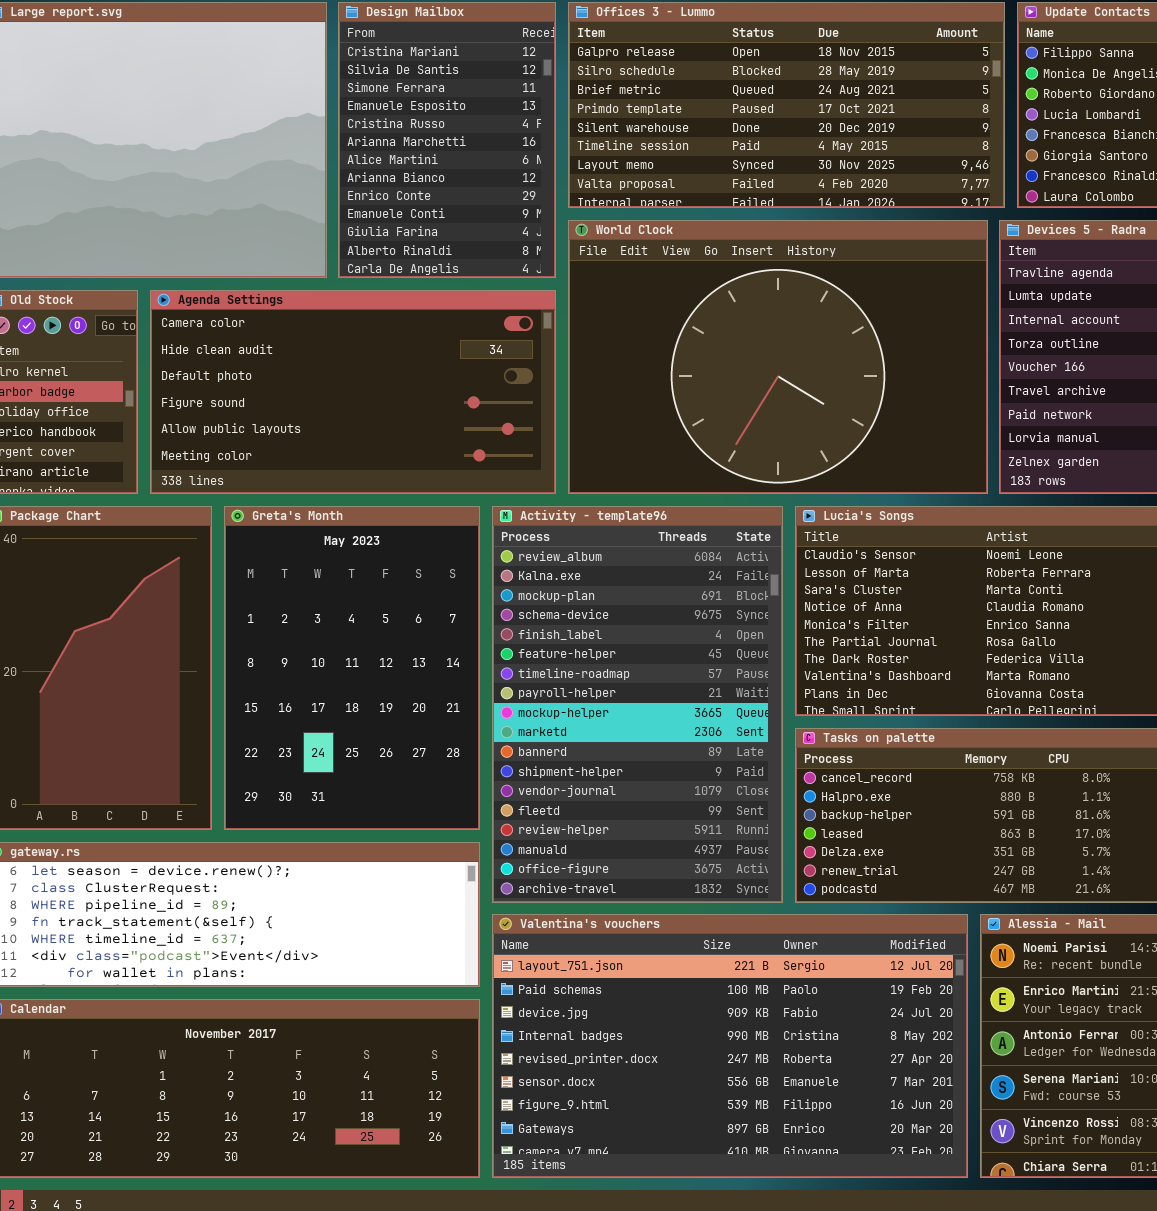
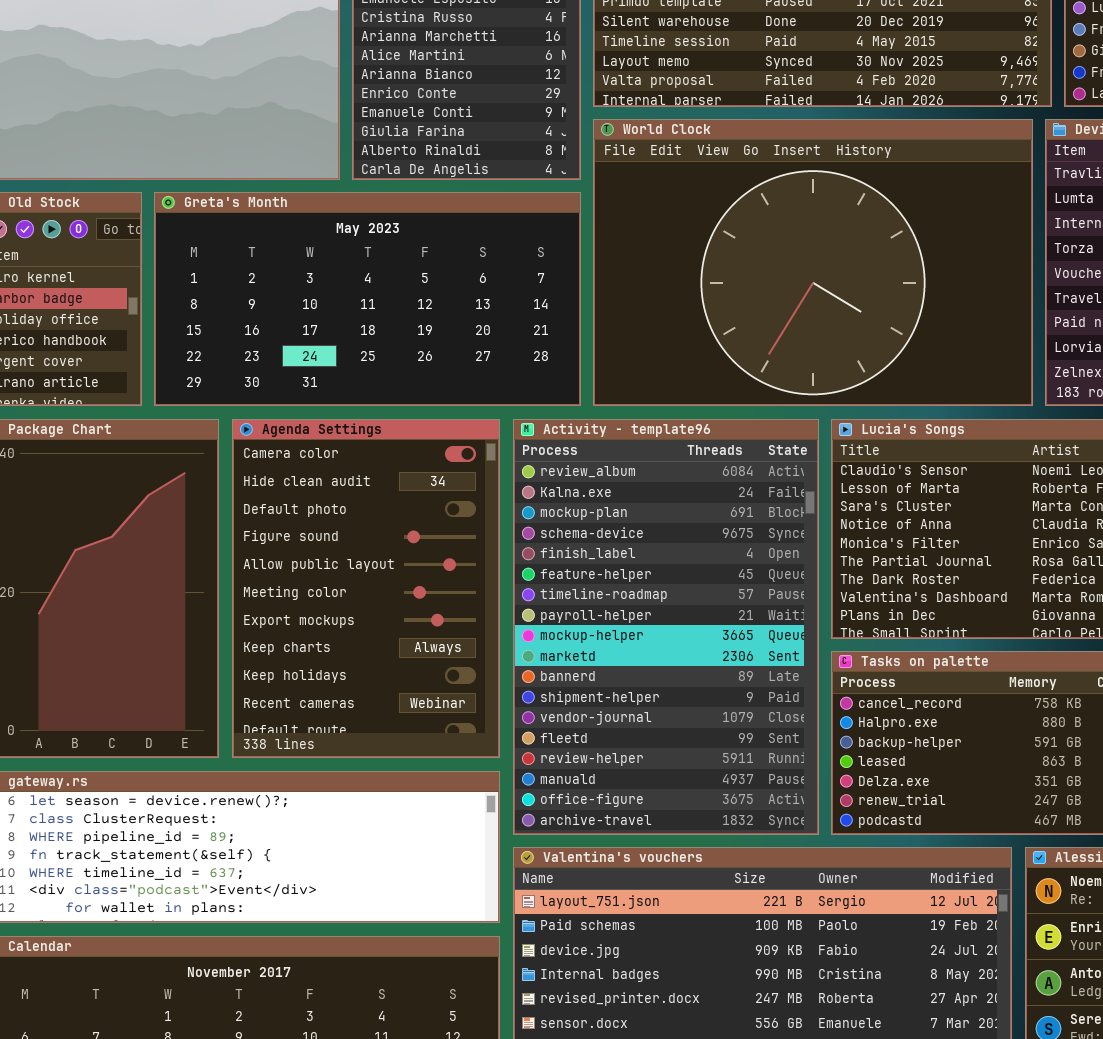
Agenda Settings: [150,290,556,494] -> [232,419,500,758], moved, resized
Greta's Month: [224,506,480,830] -> [154,192,581,406], moved, resized

